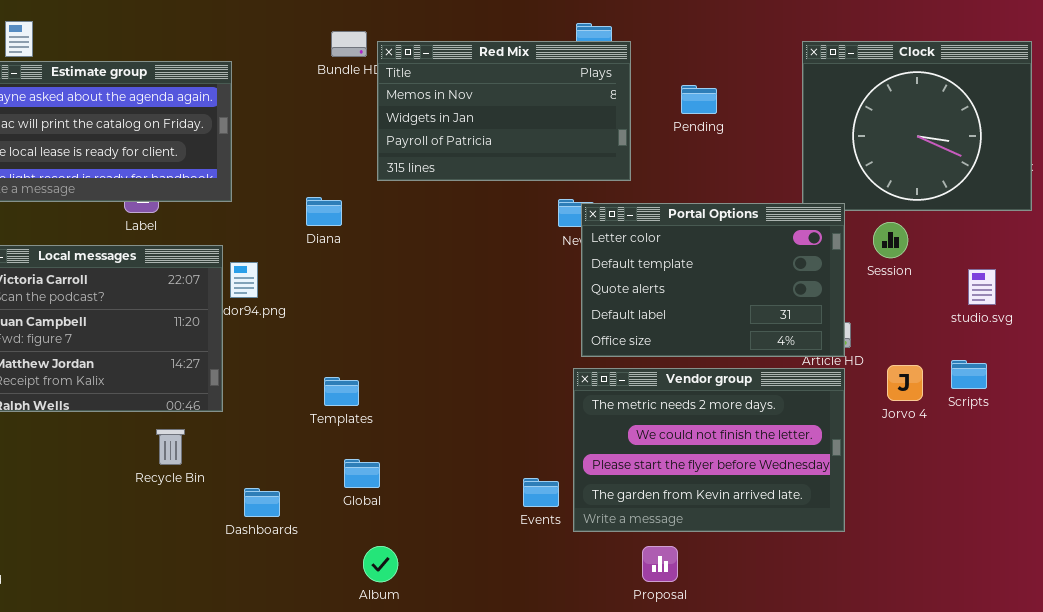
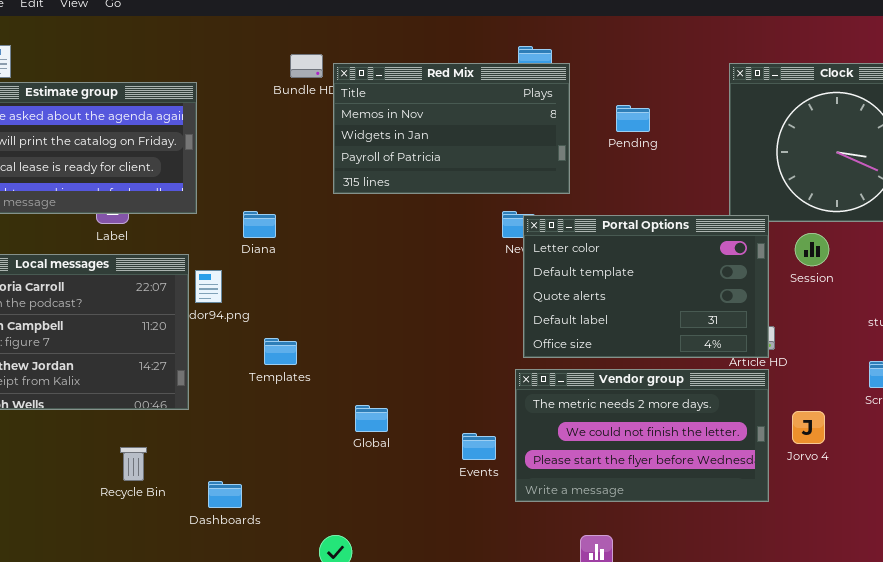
Diana: [306,197,342,226] -> [243,211,276,238], moved
Jorvo 4: [887,365,923,401] -> [792,411,825,444], moved
Vendor group: [573,368,845,532] -> [515,369,769,502], resized
Templates: [324,377,359,406] -> [264,338,297,365], moved
Recycle Bin: [156,429,185,465] -> [120,447,147,481], moved
Global: [344,459,380,488] -> [355,405,388,432], moved
Events: [523,478,559,507] -> [462,433,496,460], moved

